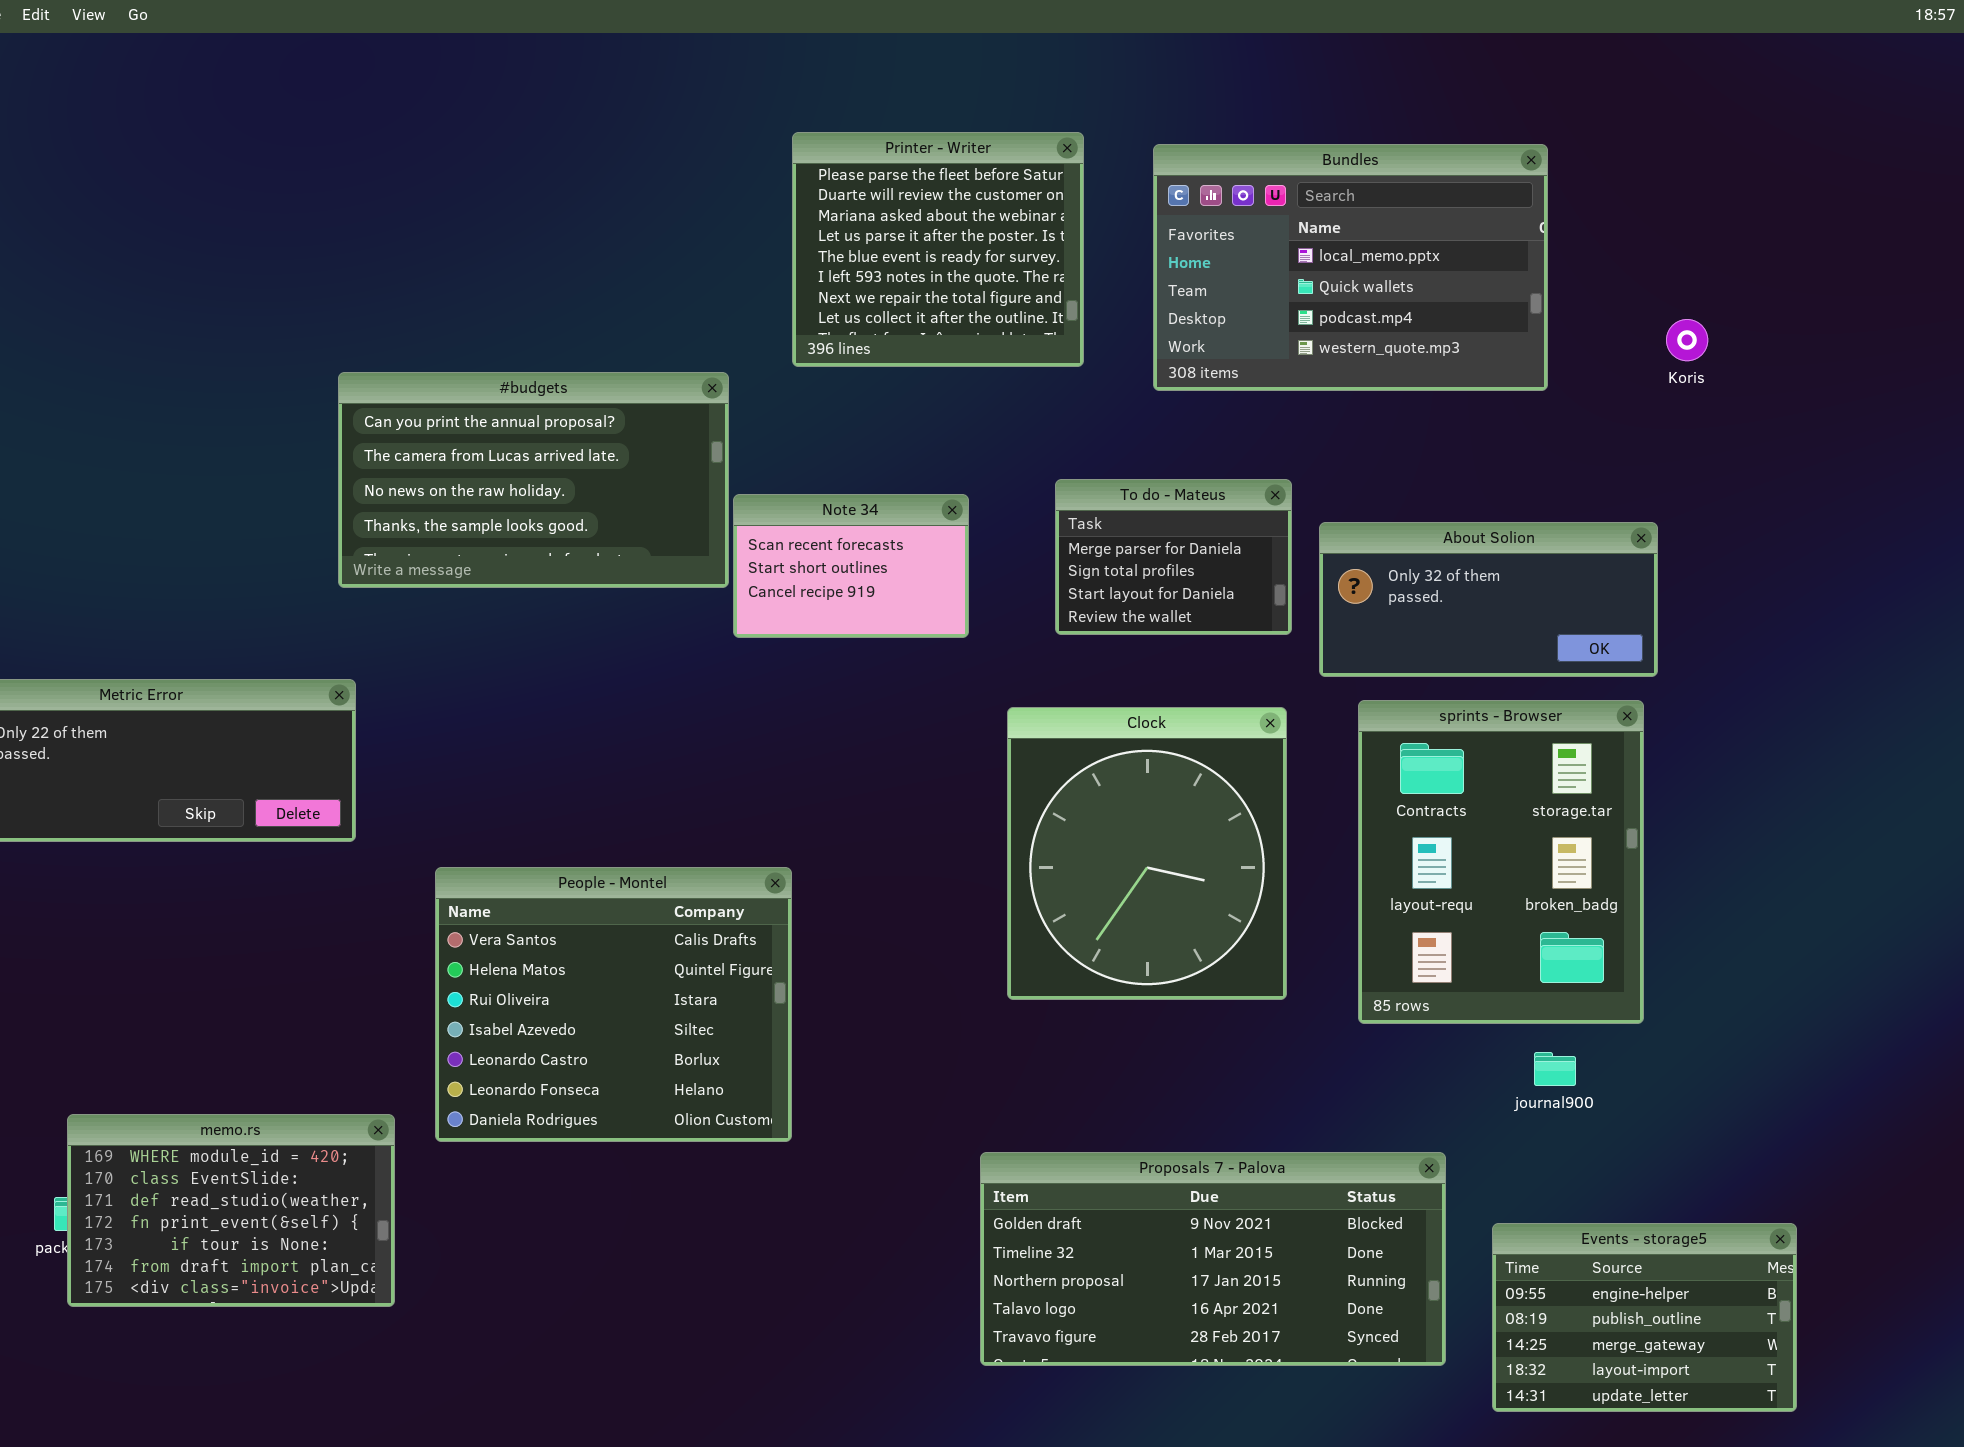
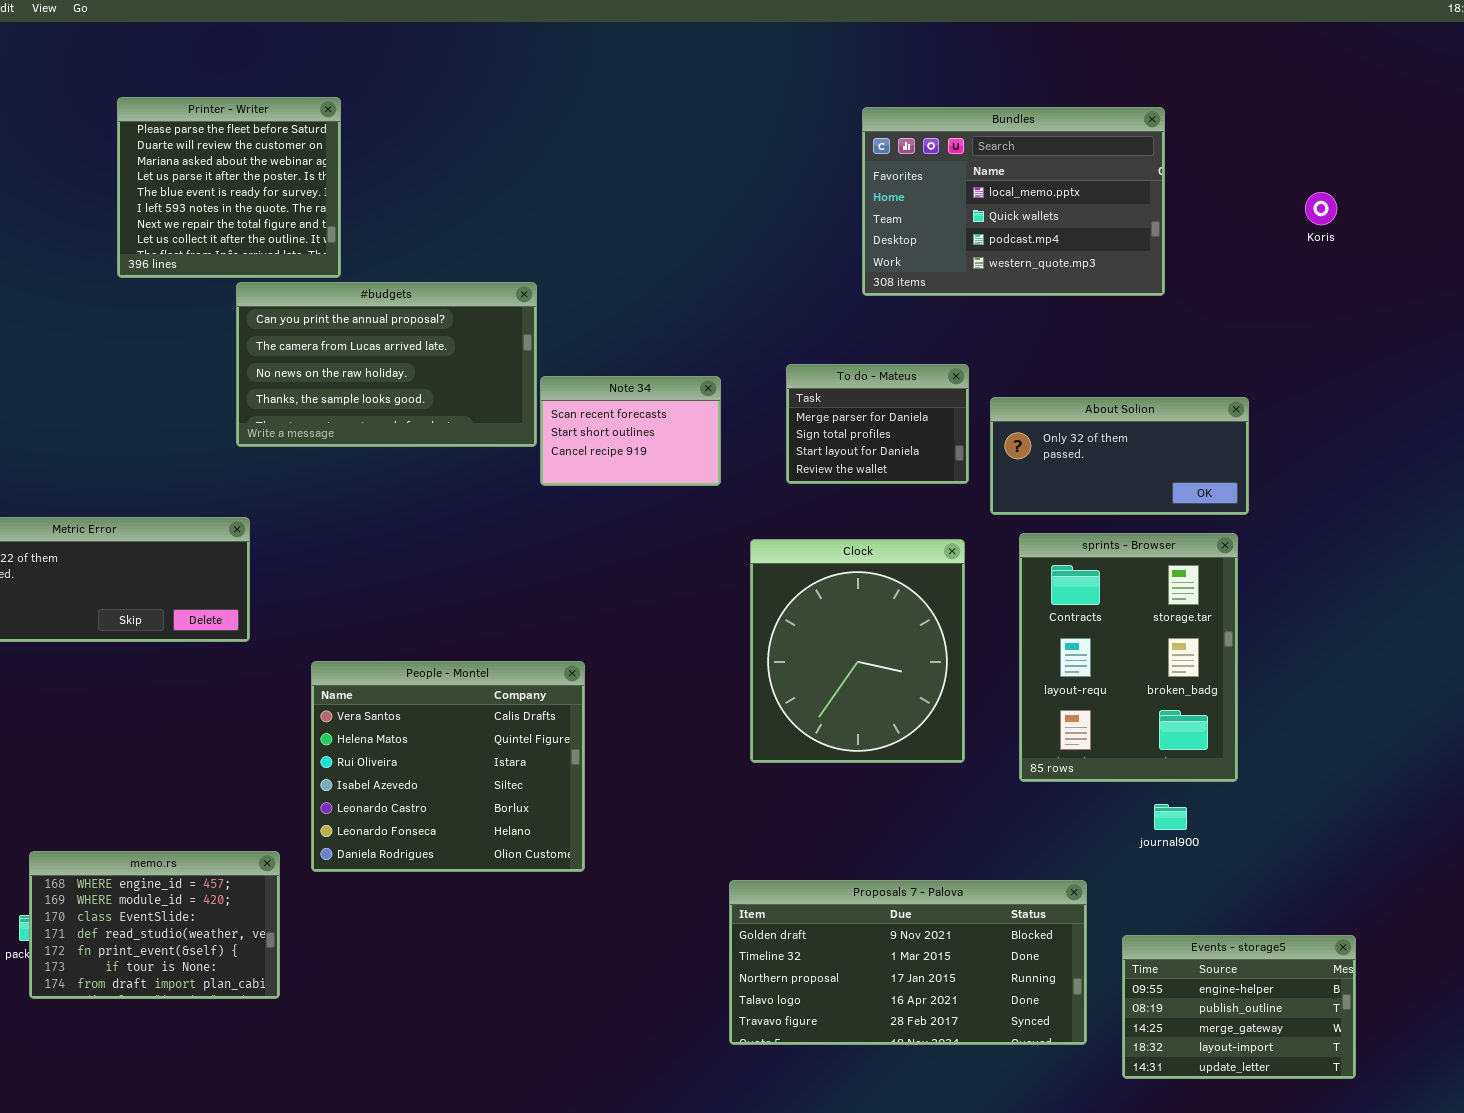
Printer - Writer: [792,132,1084,367] -> [117,97,341,278], moved
Koris: [1666,319,1708,361] -> [1305,192,1337,225], moved
memo.rs: [67,1114,395,1307] -> [29,851,280,999], scrolled up 1 row

